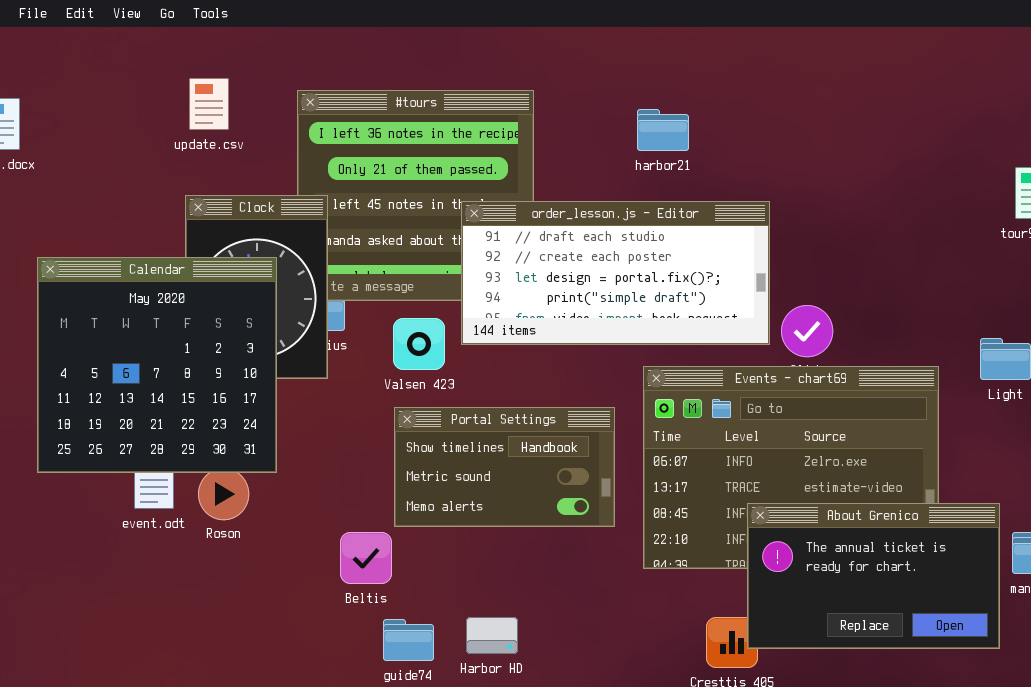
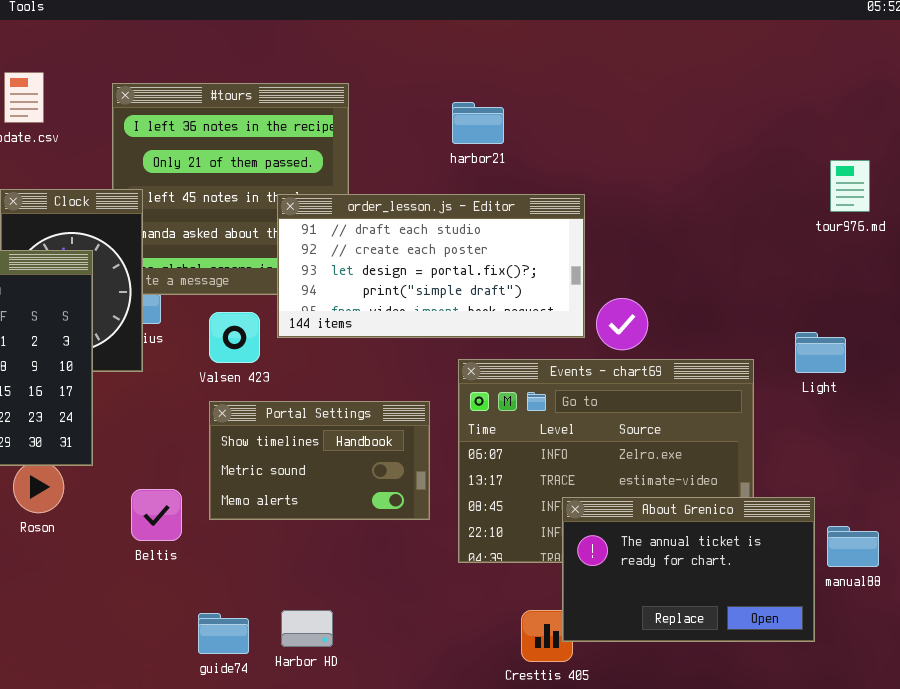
Beltis: [340,532,392,584] -> [131,489,182,541], moved

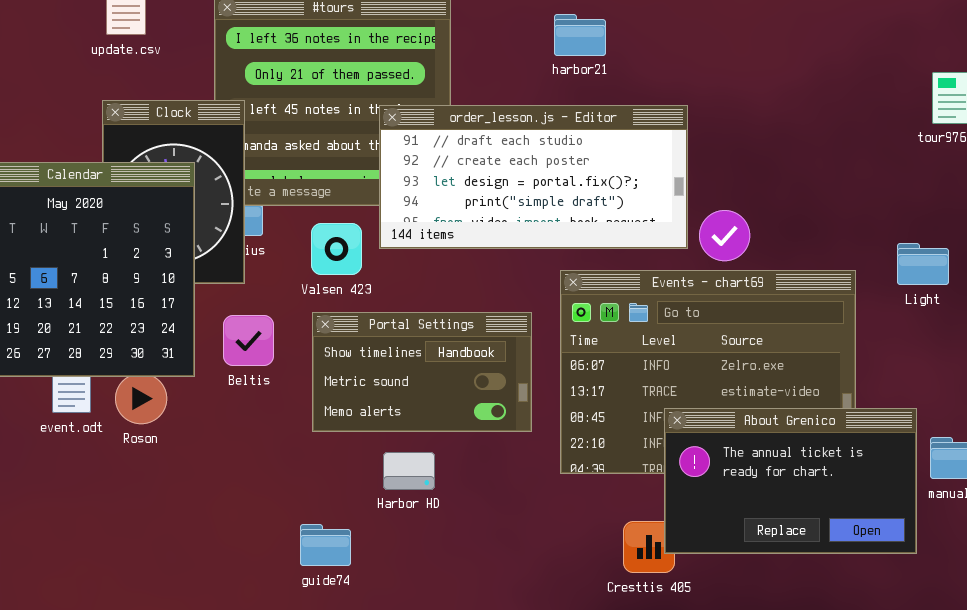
Beltis: [131,489,182,541] -> [223,315,274,366], moved
Harbor HD: [281,610,333,647] -> [383,452,435,490], moved

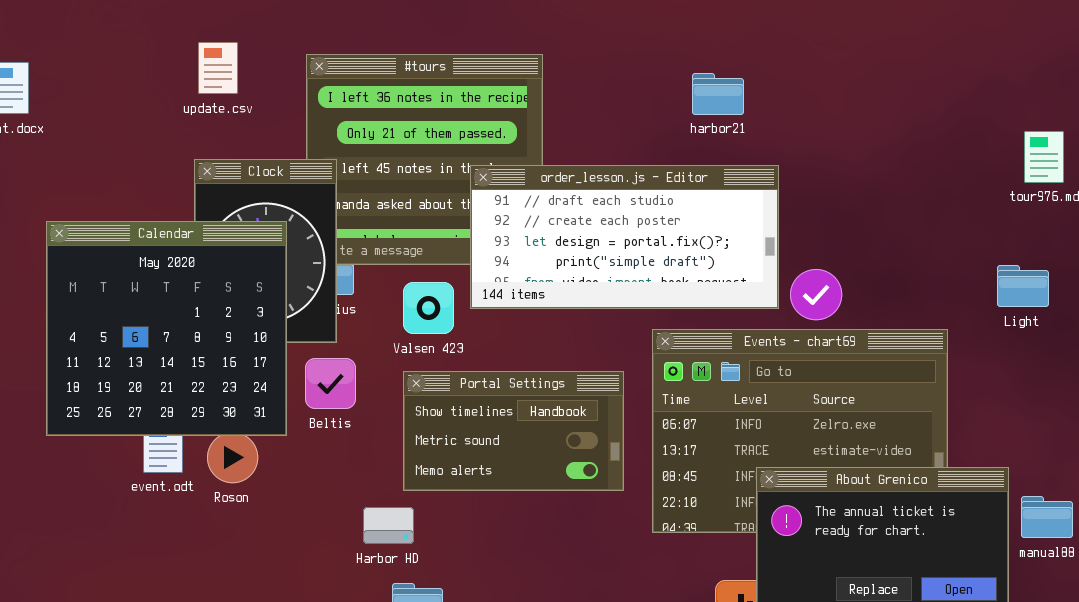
harbor21: [554,14,606,56] -> [692,73,744,115], moved
Light: [897,243,949,285] -> [997,265,1049,307], moved
Beltis: [223,315,274,366] -> [305,358,356,409], moved
Harbor HD: [383,452,435,490] -> [363,507,414,544], moved

